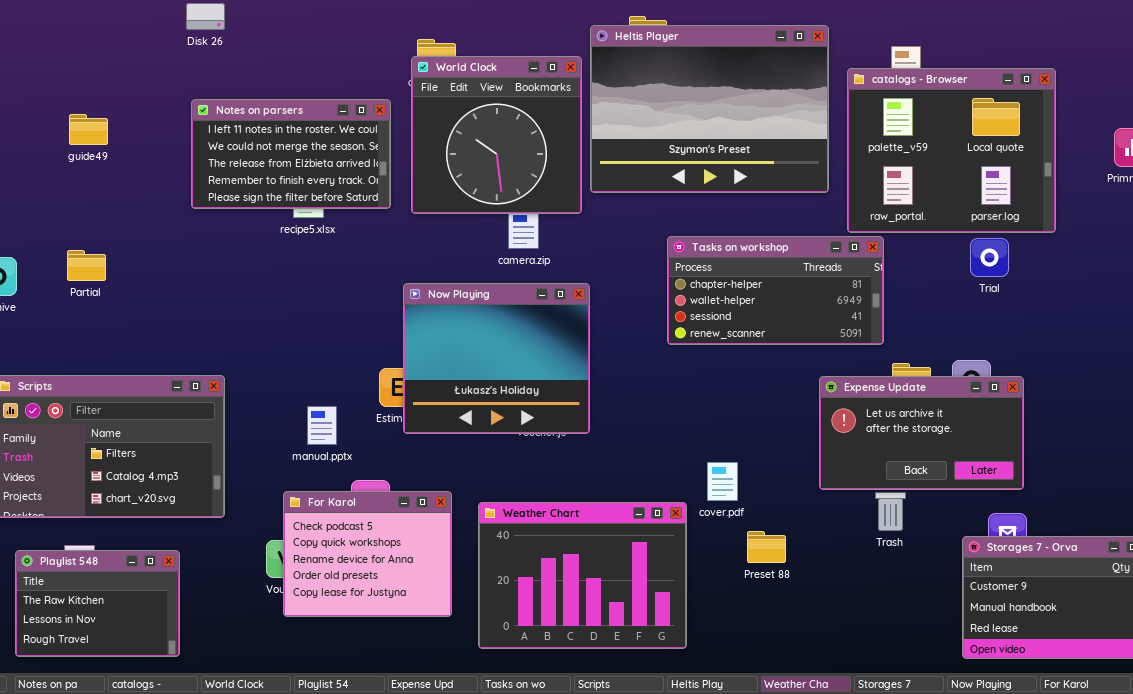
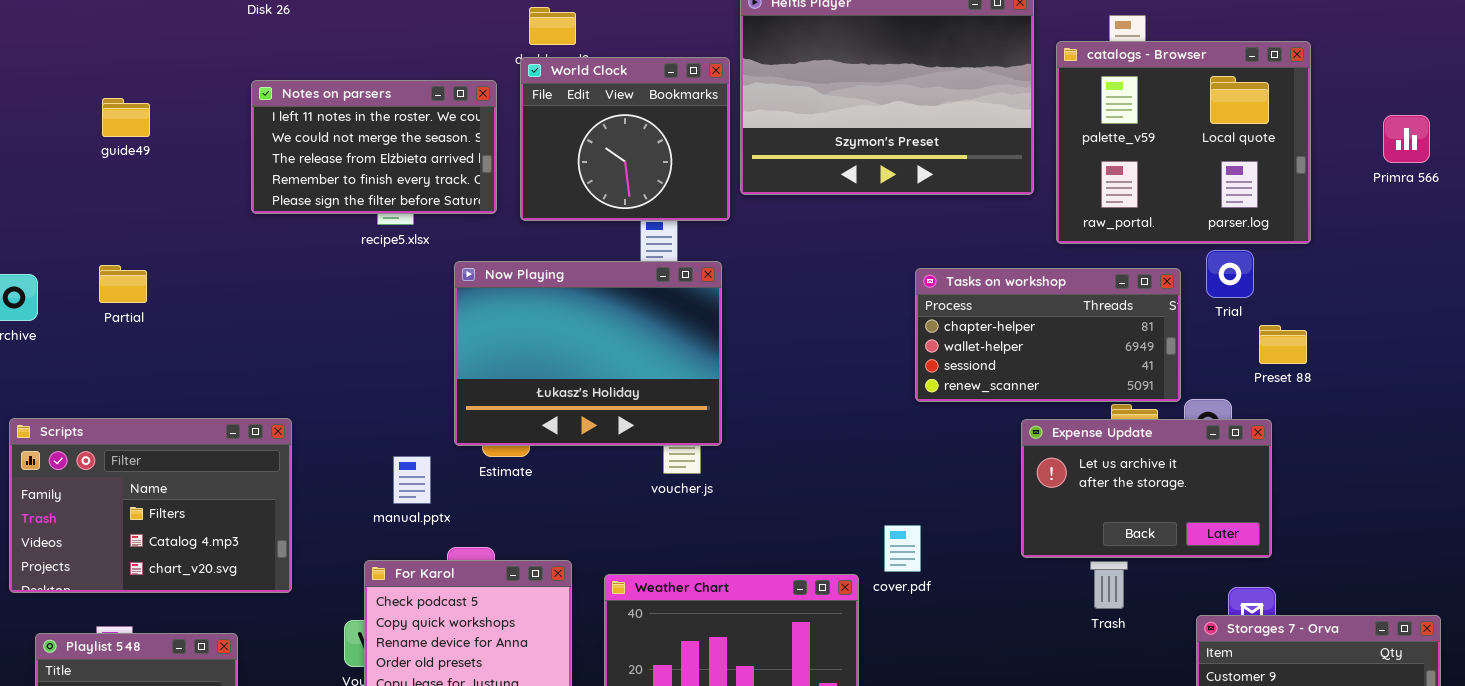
World Clock: [411,56,582,214] -> [520,57,730,221], resized
Tasks on workshop: [667,236,884,345] -> [915,268,1181,402], moved
Now Playing: [403,283,590,434] -> [454,261,722,446], moved, resized
Preset 88: [747,531,786,563] -> [1259,325,1307,364], moved

